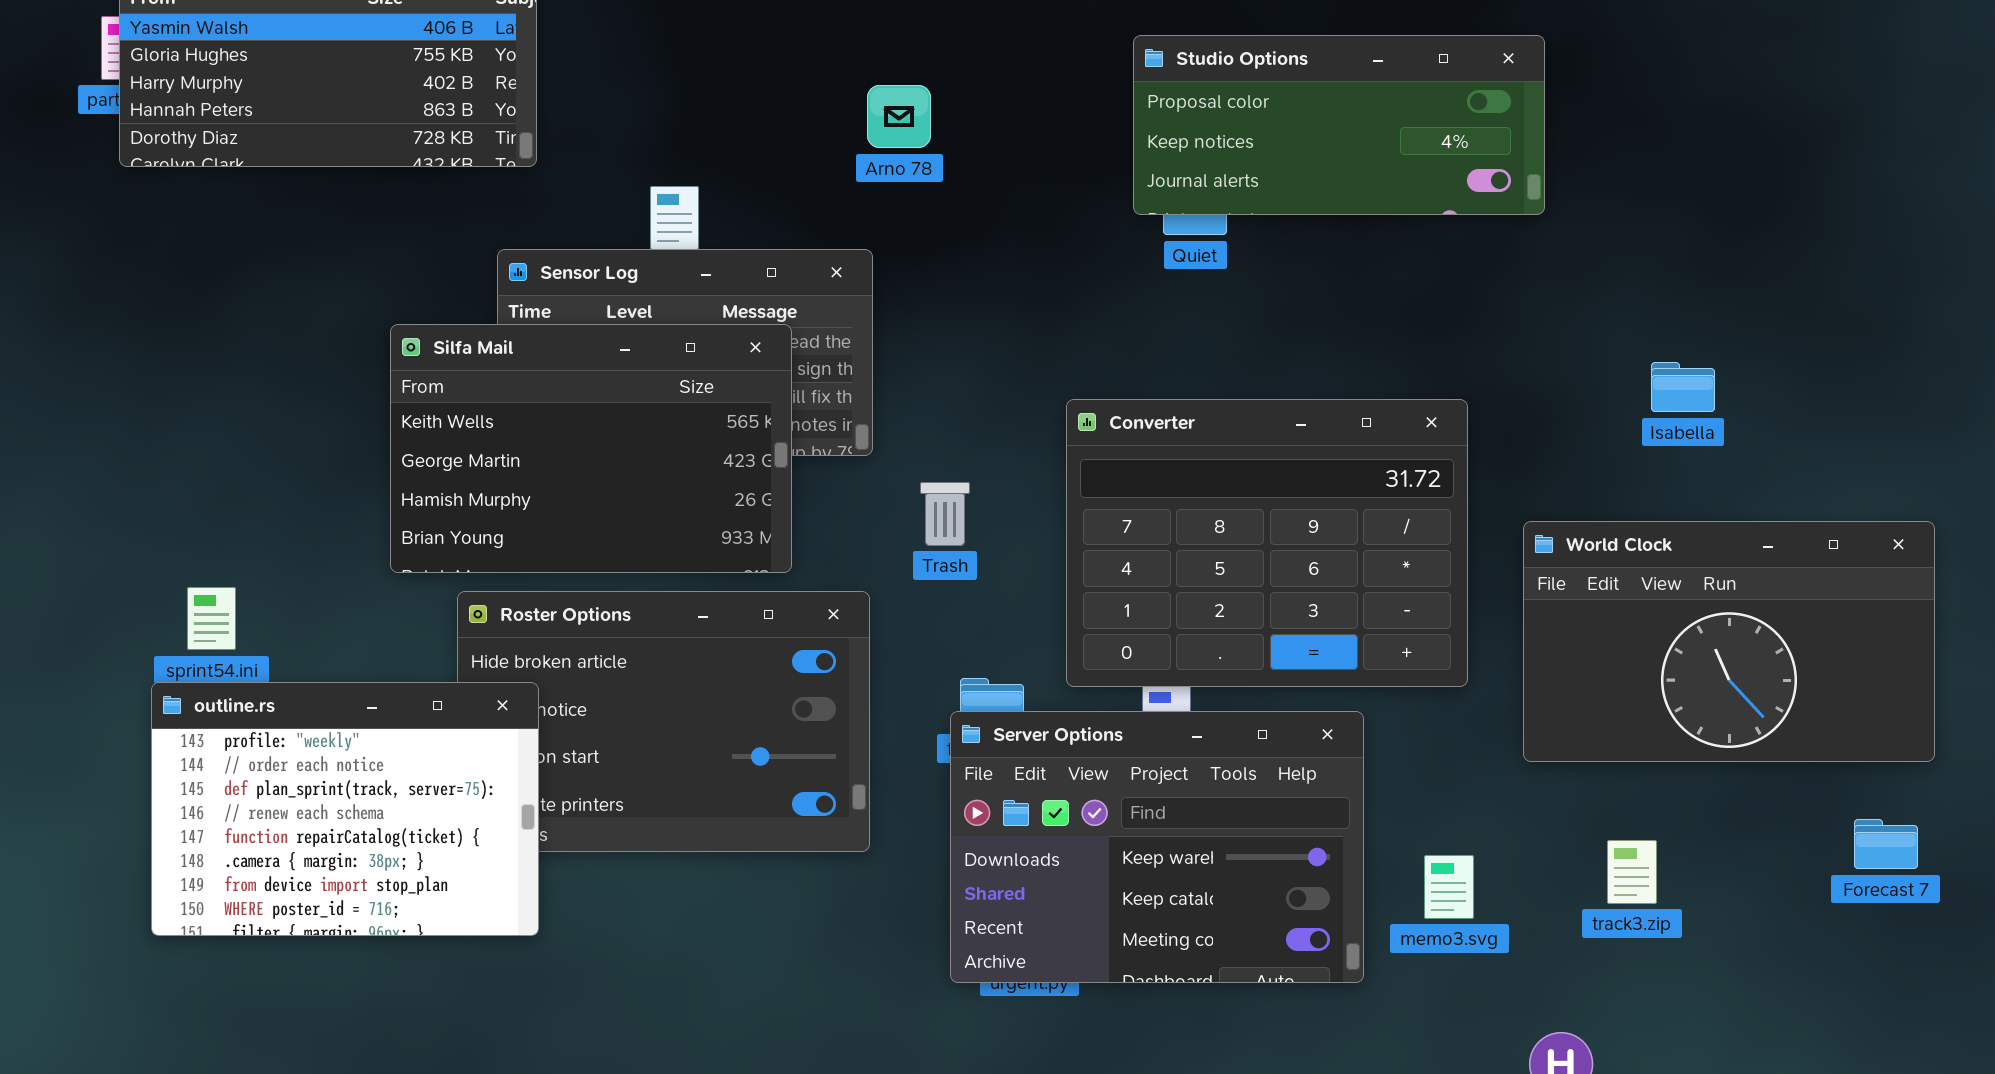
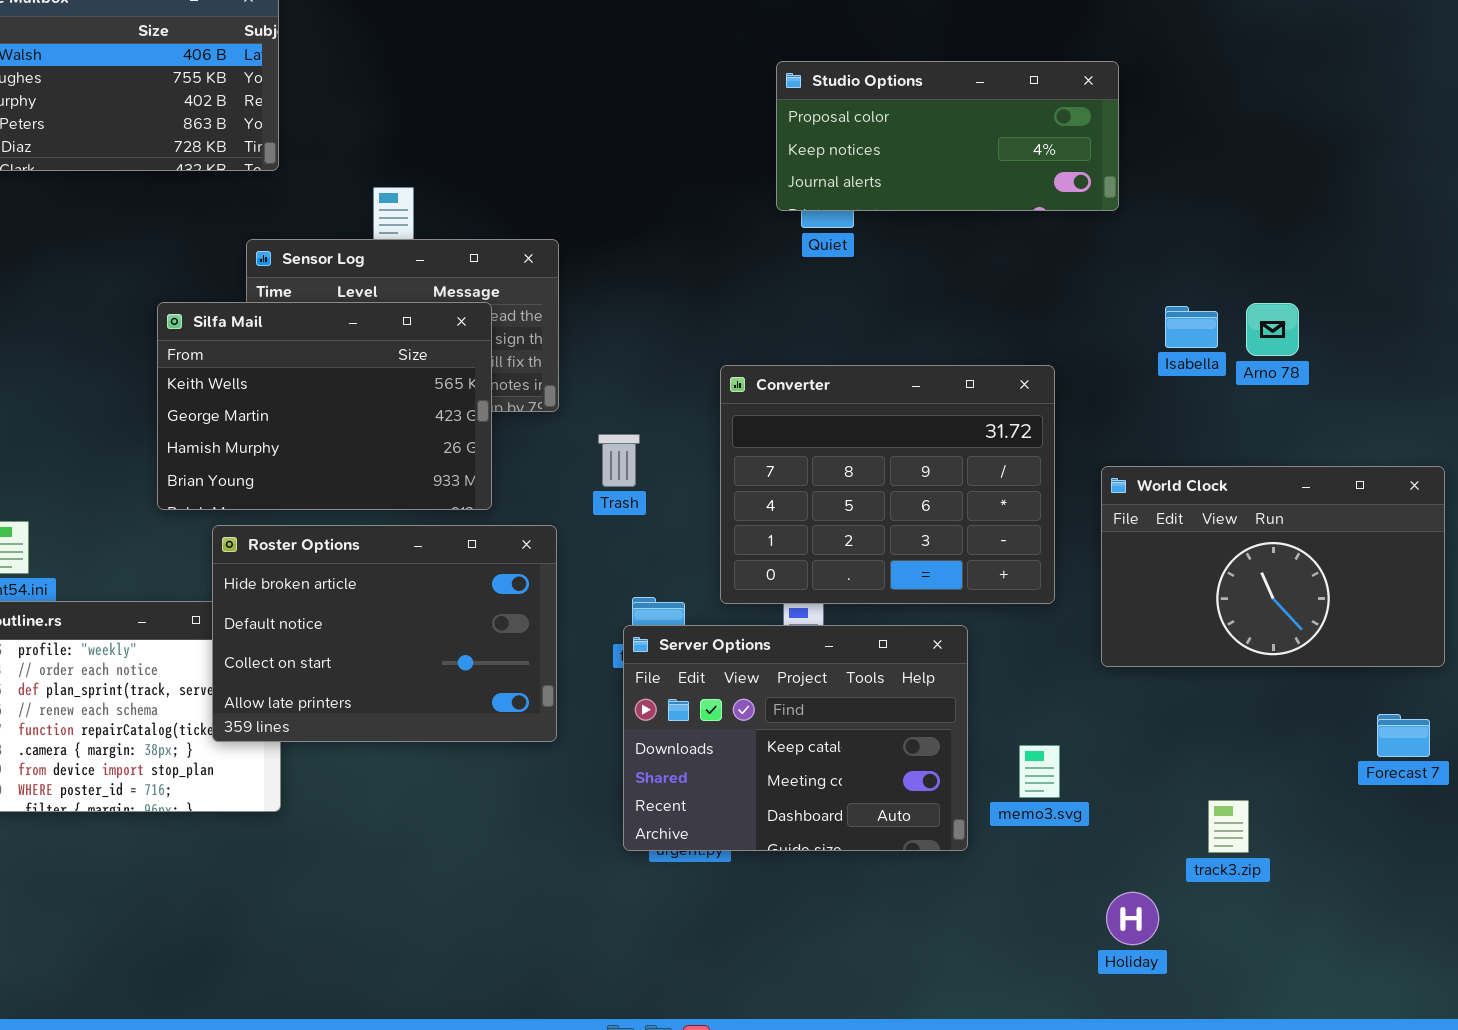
Arno 78: [867,85,931,148] -> [1246,303,1299,356], moved
Isabella: [1651,362,1715,412] -> [1165,306,1218,348], moved
Roster Options: [457,591,870,852] -> [212,525,557,742], raised
Server Options: [950,711,1364,983] -> [623,625,968,851], scrolled down 1 row
track3.zip: [1607,840,1657,904] -> [1208,800,1249,853], moved

